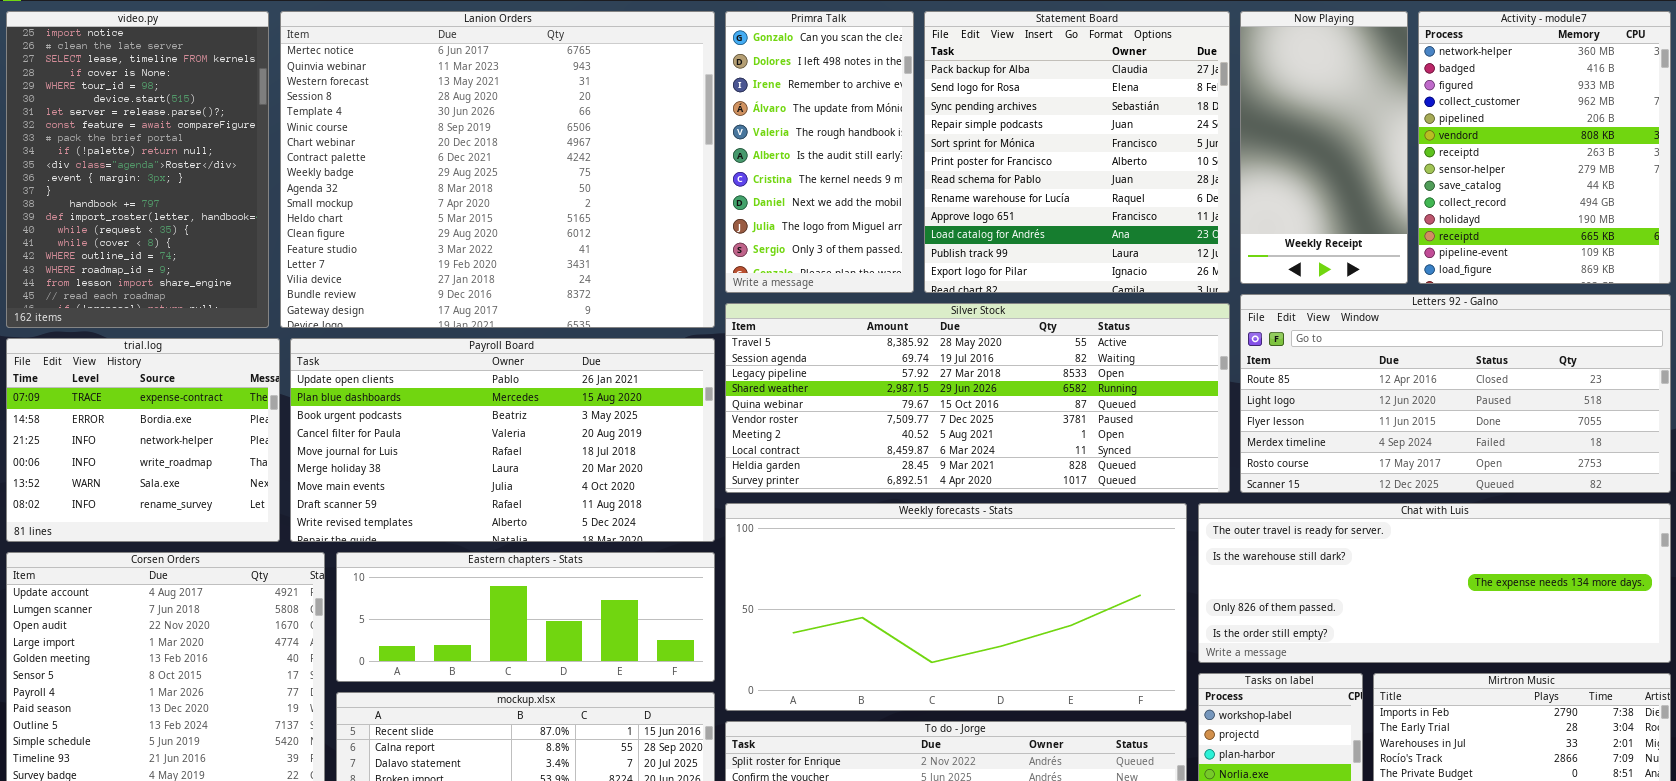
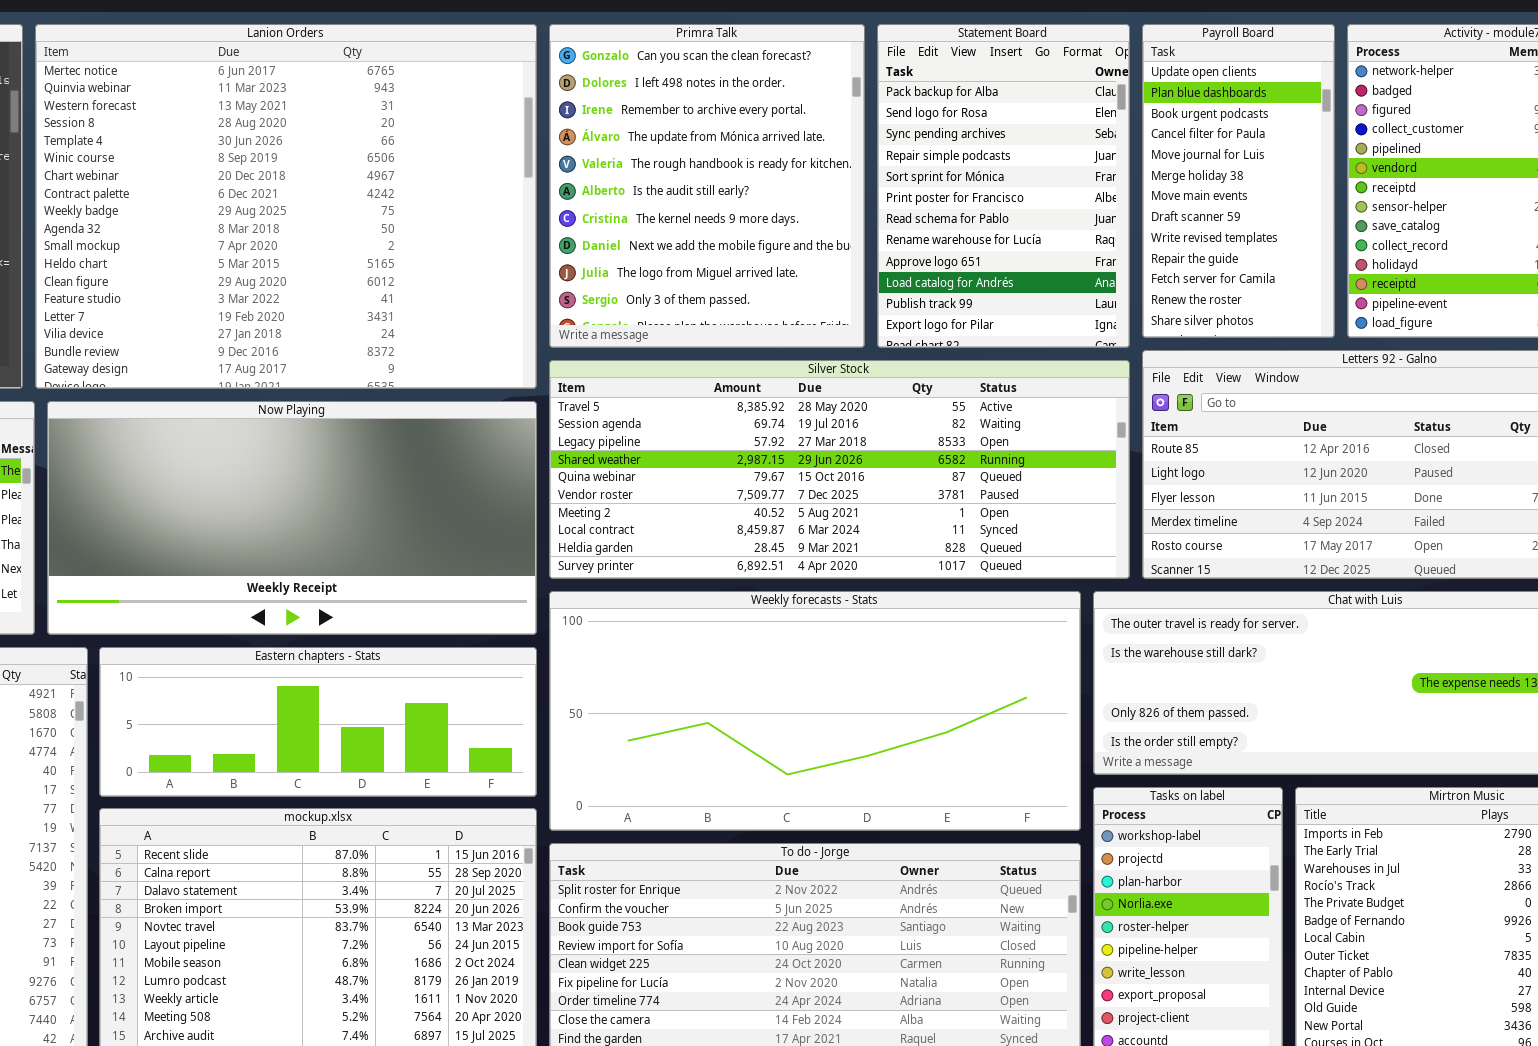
Primra Talk: [725,11,914,293] -> [549,24,865,348], resized
Statement Board: [924,11,1230,293] -> [877,24,1130,348], resized
Now Playing: [1240,11,1408,284] -> [47,401,537,635], moved, resized
Payroll Board: [290,338,715,542] -> [1142,24,1335,338], moved, resized

